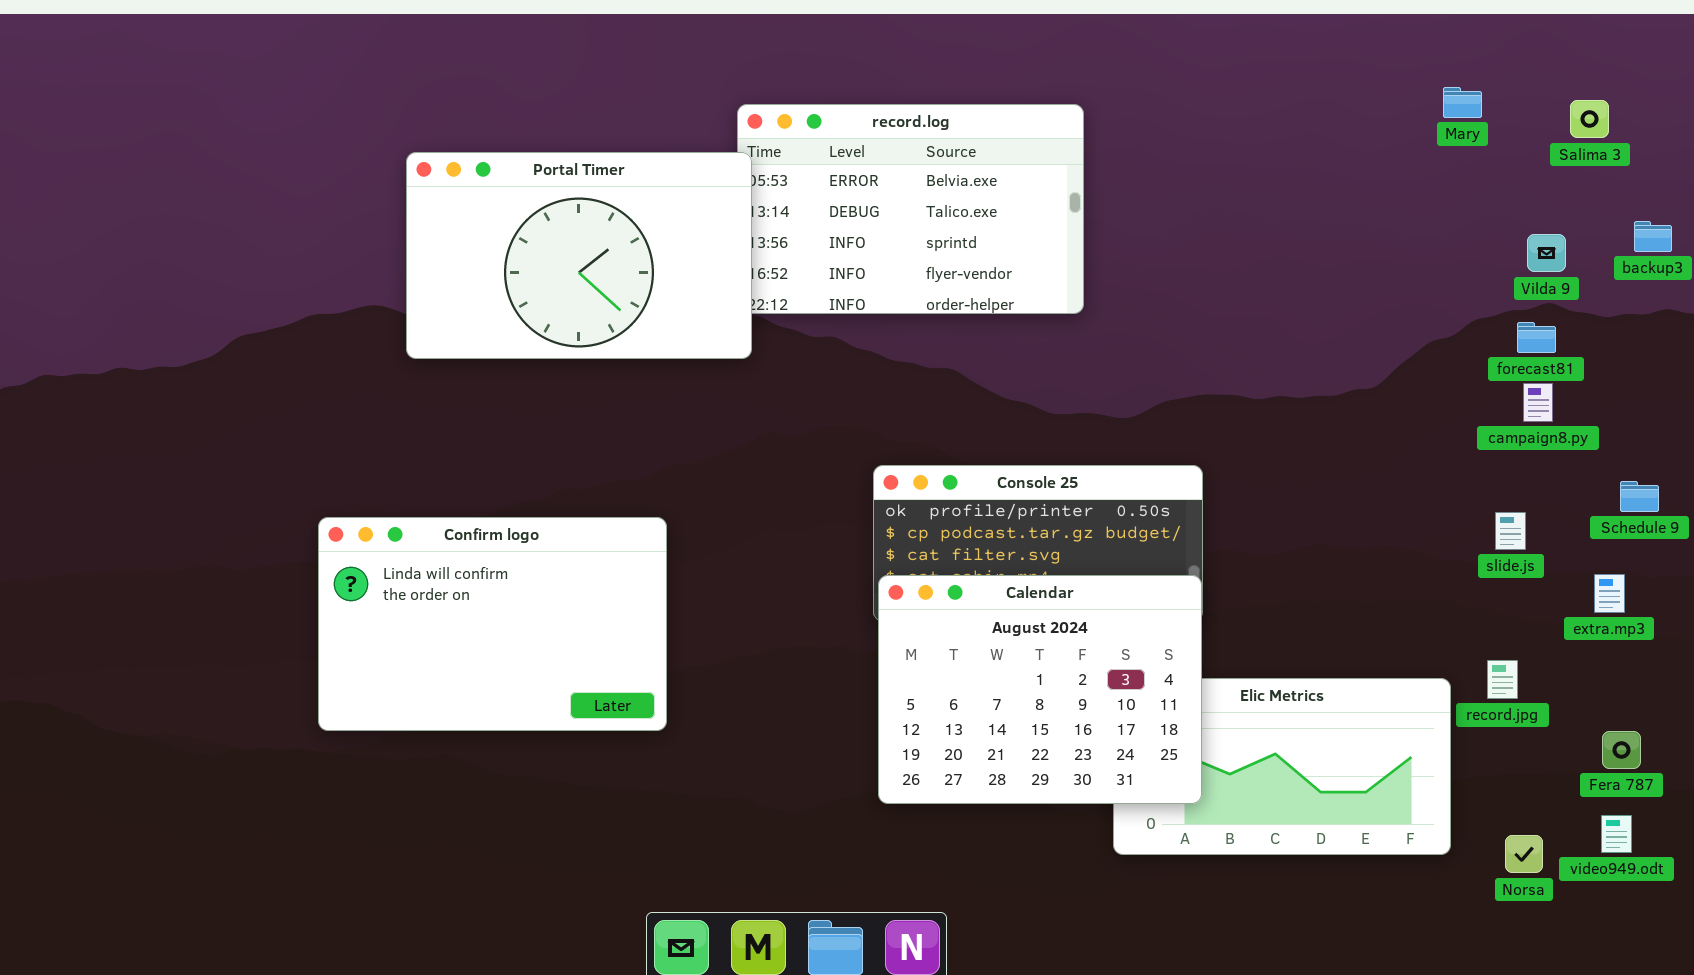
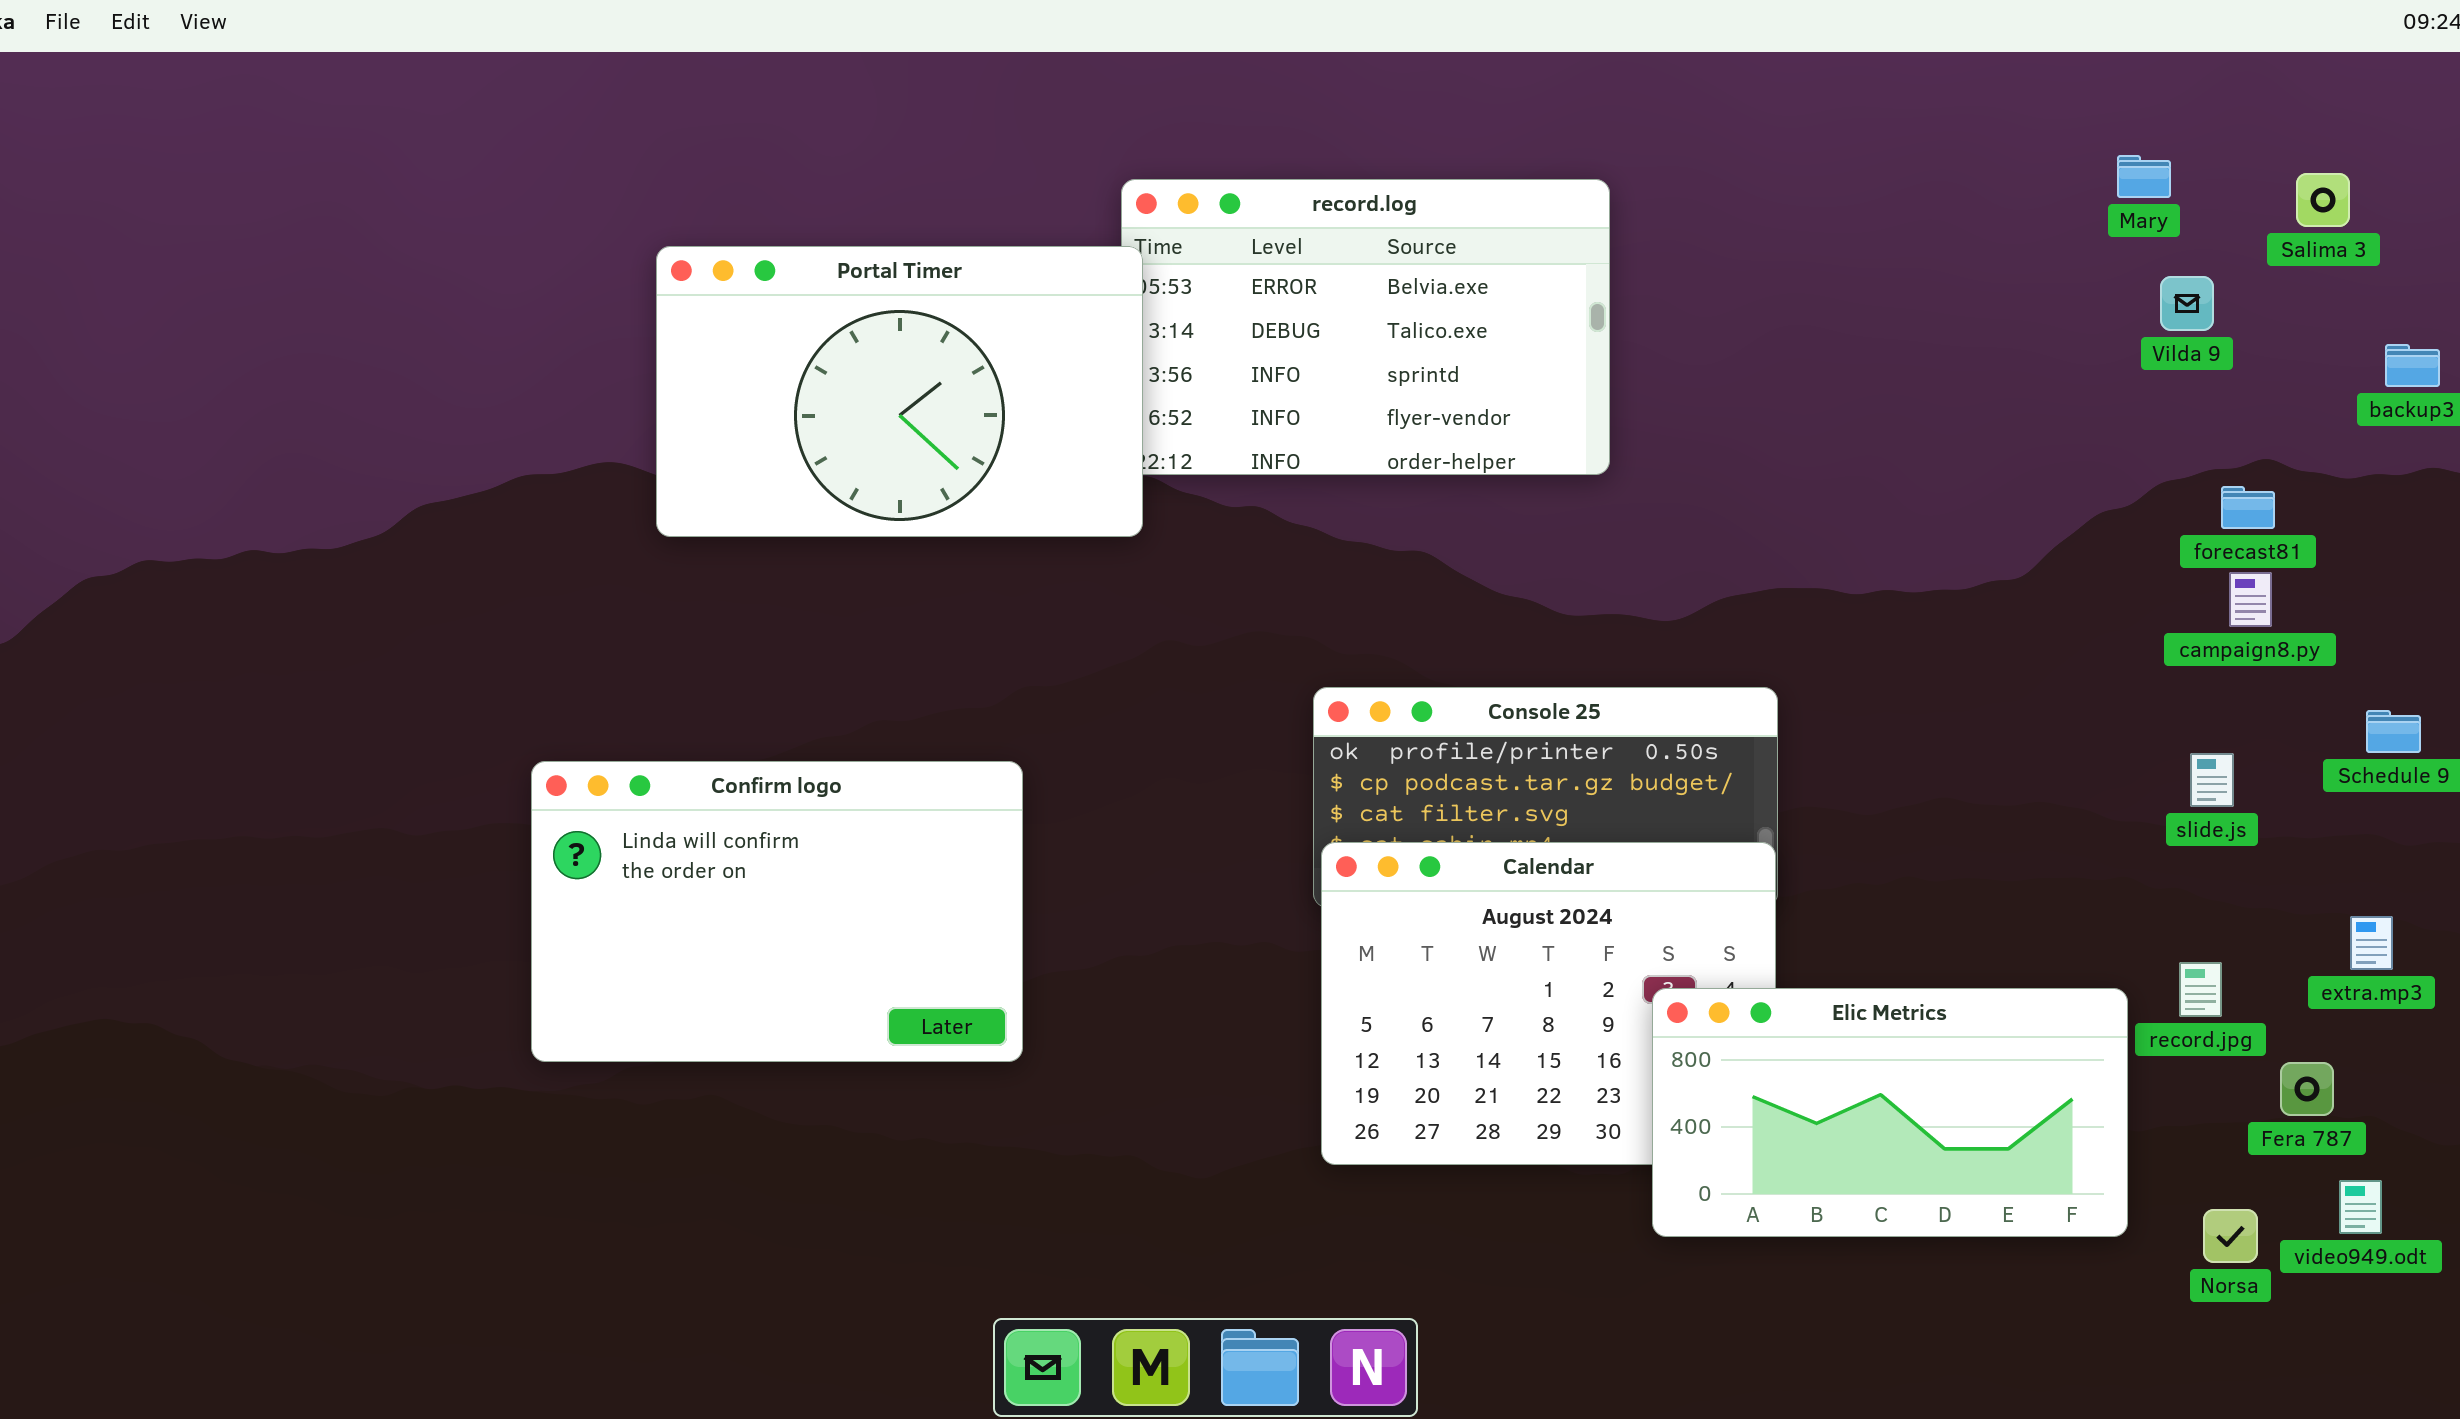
Vilda 9: [1527,234,1566,272] -> [2160,276,2214,331], moved
extra.mp3: [1594,574,1625,613] -> [2350,916,2393,970], moved
Elic Metrics: [1113,678,1451,855] -> [1652,988,2128,1237], raised
Fera 787: [1602,731,1641,769] -> [2280,1062,2334,1116], moved

